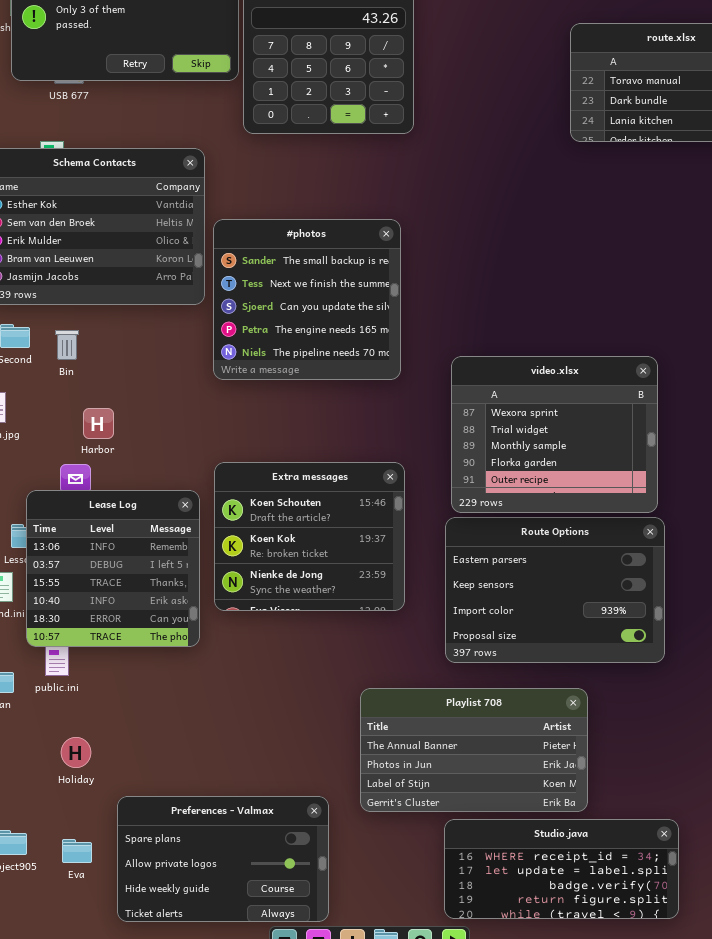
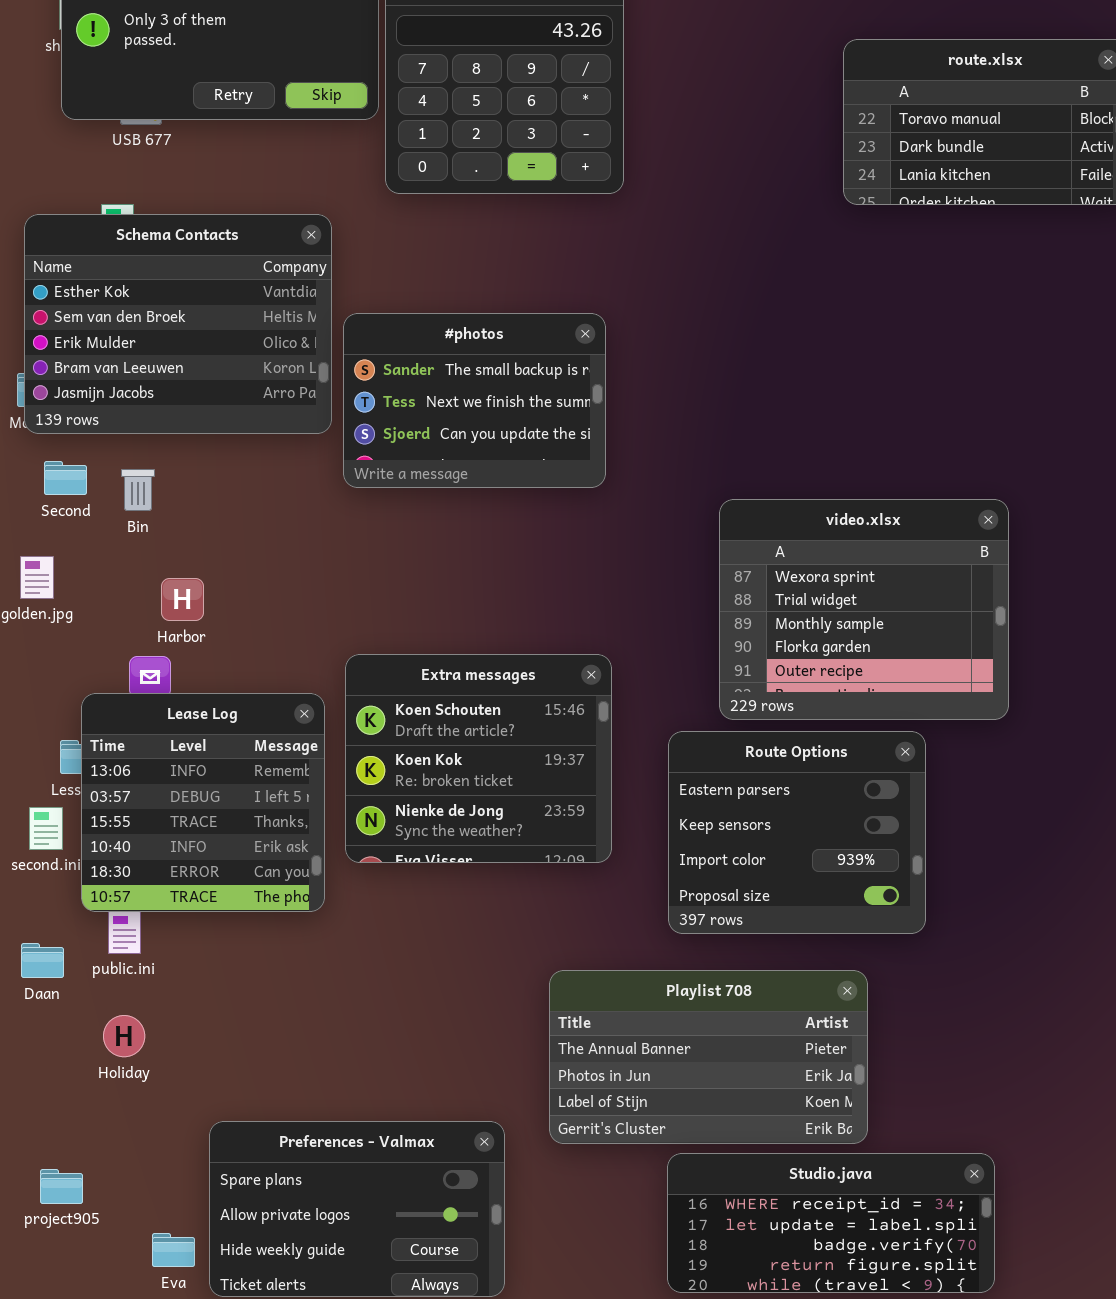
#photos: [213,219,401,380] -> [343,313,606,488], resized
video.xlsx: [451,356,658,513] -> [719,499,1009,720], moved
Route Options: [445,517,665,663] -> [668,731,926,934], resized
Holiday: [61,737,91,768] -> [103,1015,145,1057], moved
Eva: [62,839,92,863] -> [152,1233,195,1267], moved

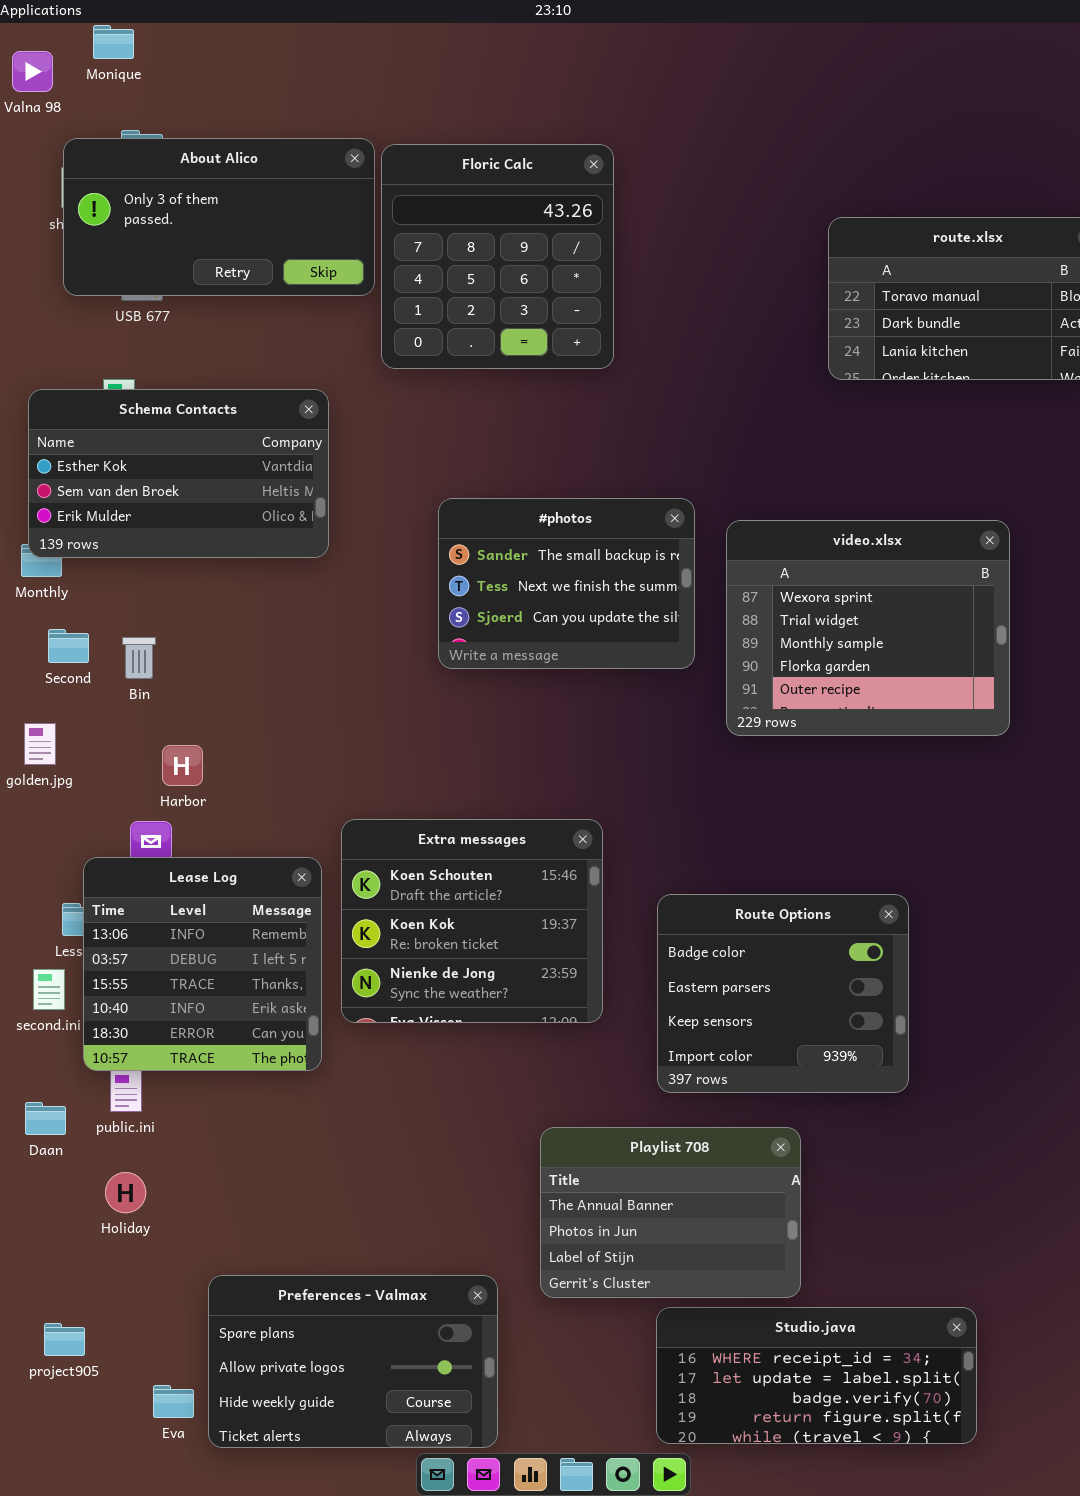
Schema Contacts: [24,214,332,434] -> [28,389,329,558], resized
#photos: [343,313,606,488] -> [438,498,695,669], moved
video.xlsx: [719,499,1009,720] -> [726,520,1010,736], moved
Route Options: [668,731,926,934] -> [657,894,909,1093], scrolled up 1 row
Playlist 708: [549,970,868,1144] -> [540,1127,801,1298], resized

